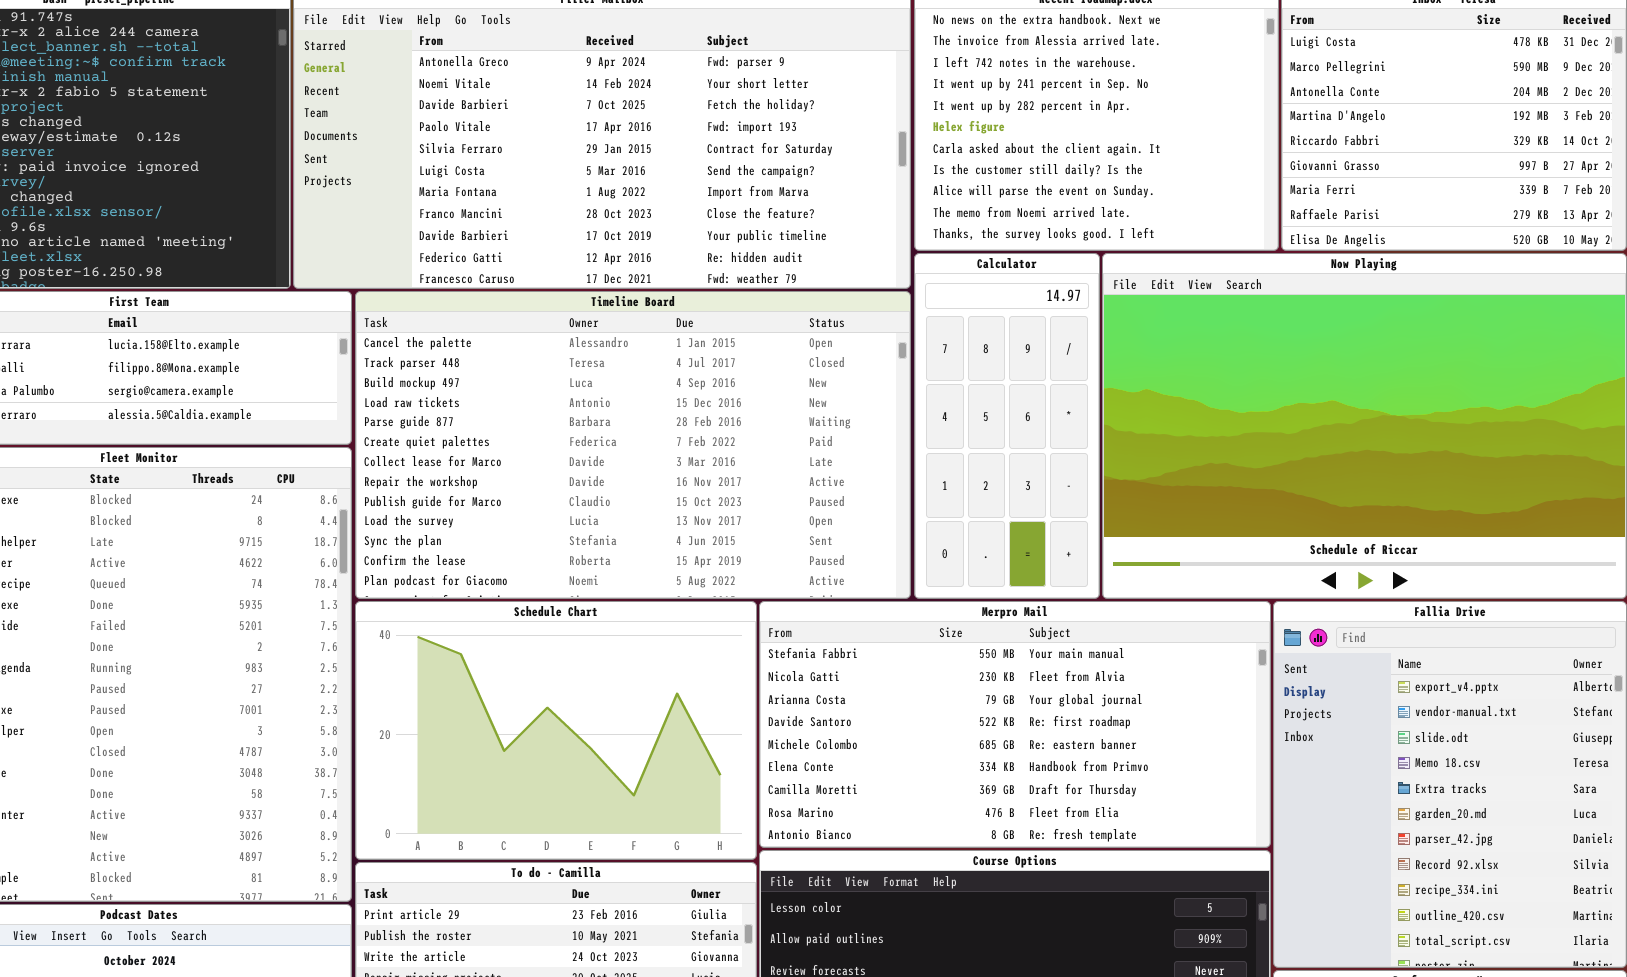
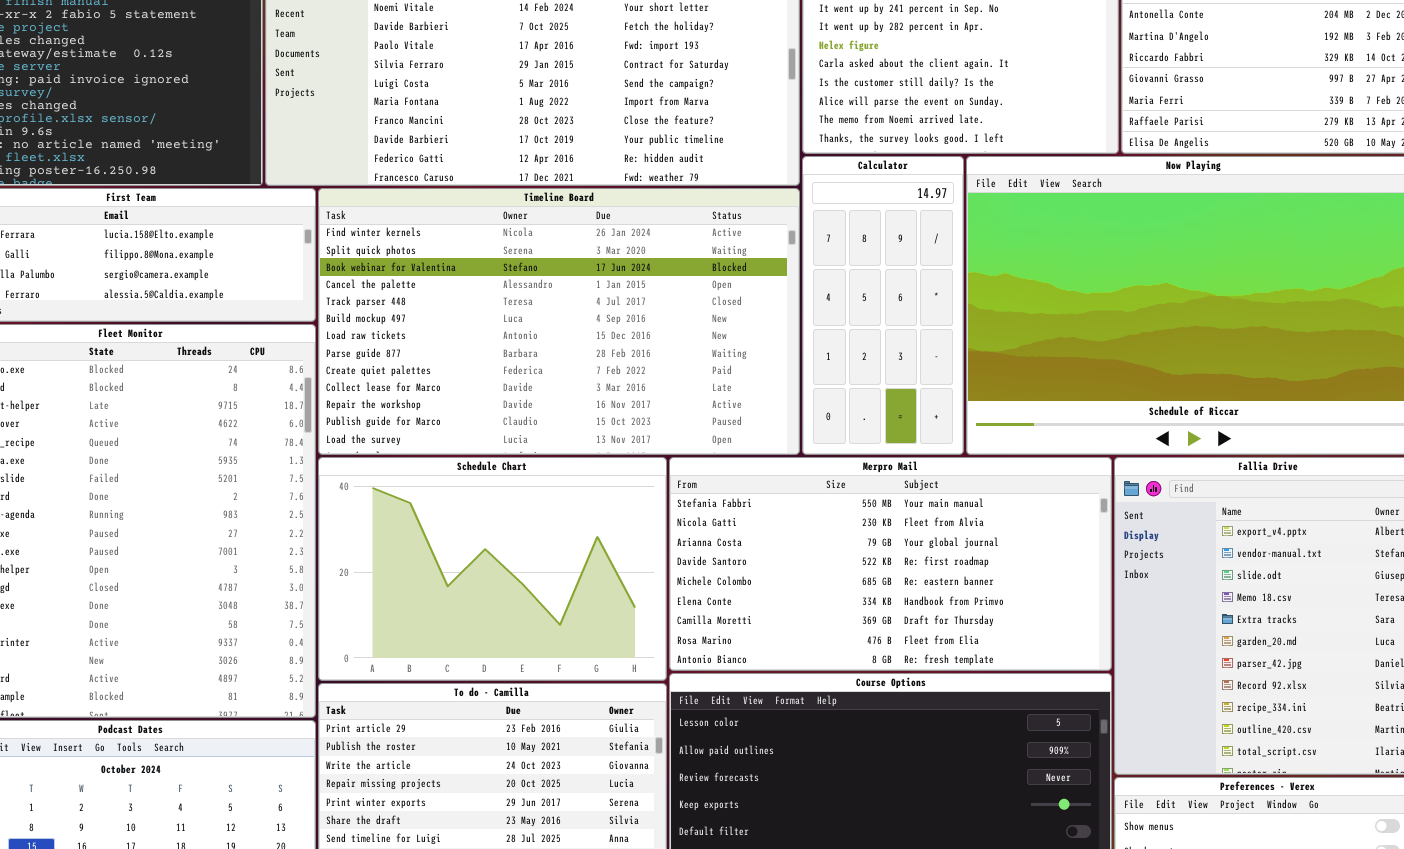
Timeline Board: [355,291,911,599] -> [318,188,800,455], scrolled up 3 rows

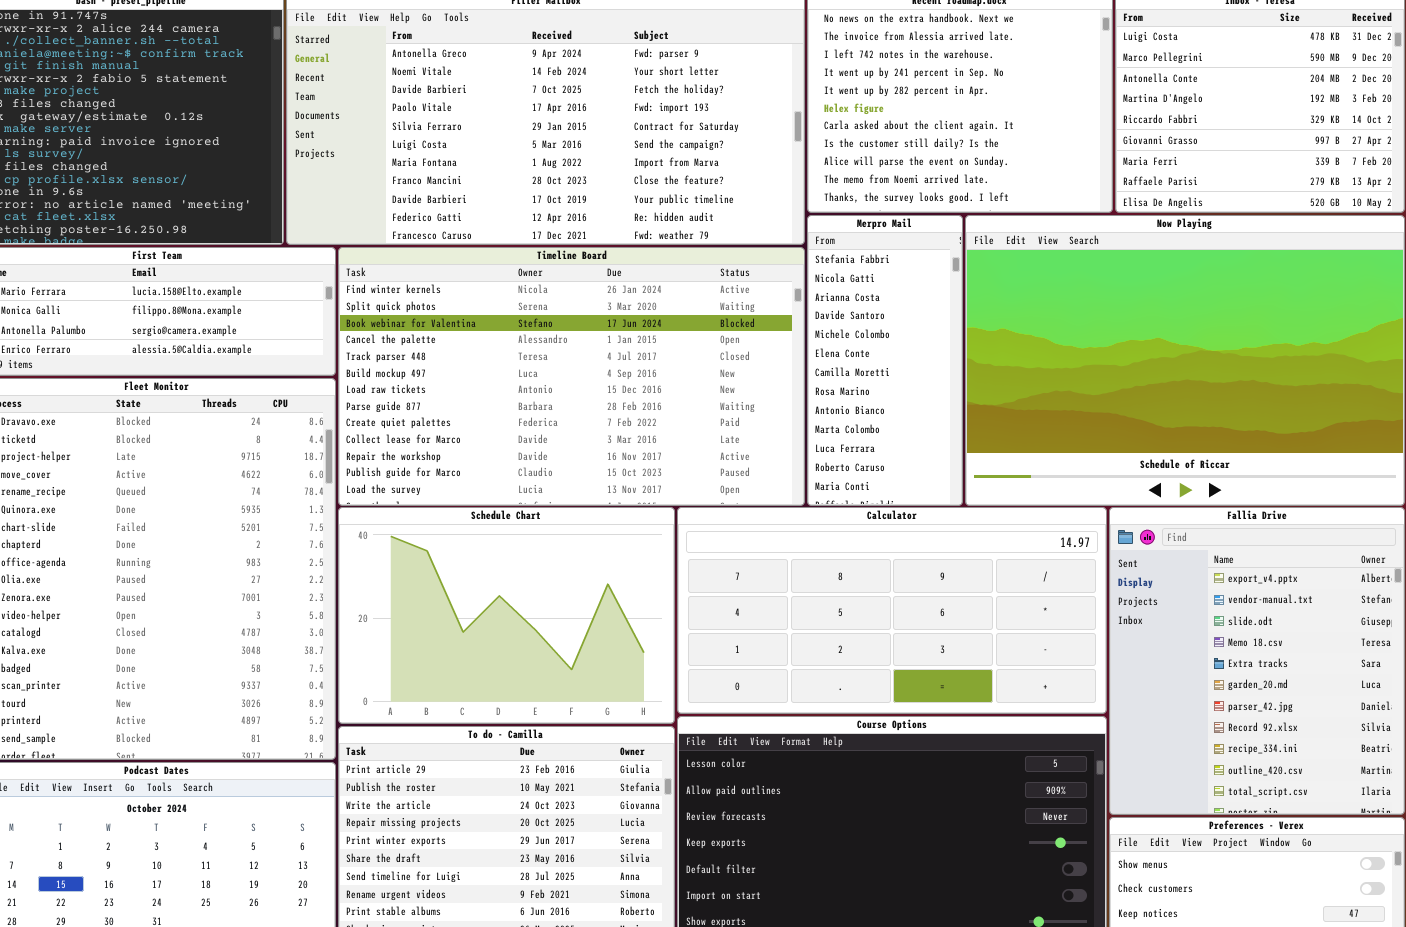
Calculator: [802,156,964,455] -> [677,507,1107,714], moved, resized
Merpro Mail: [669,457,1112,671] -> [807,215,963,506], moved, resized

